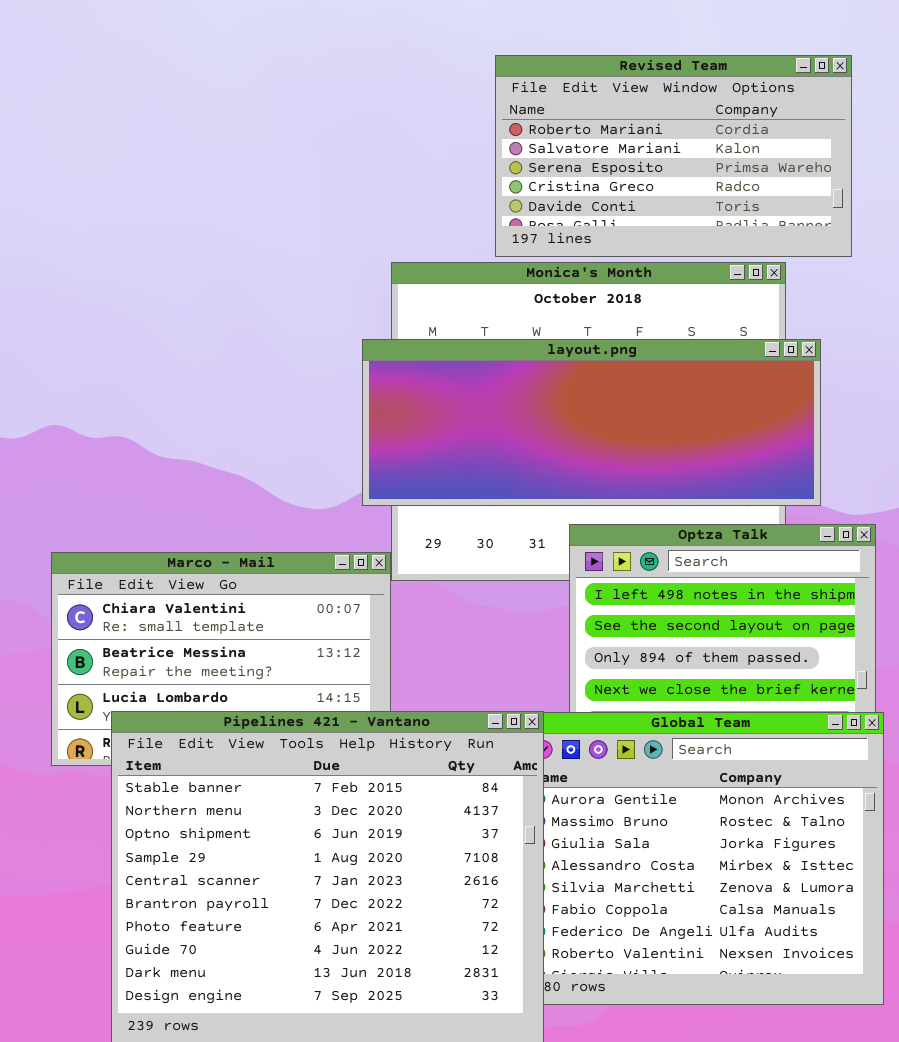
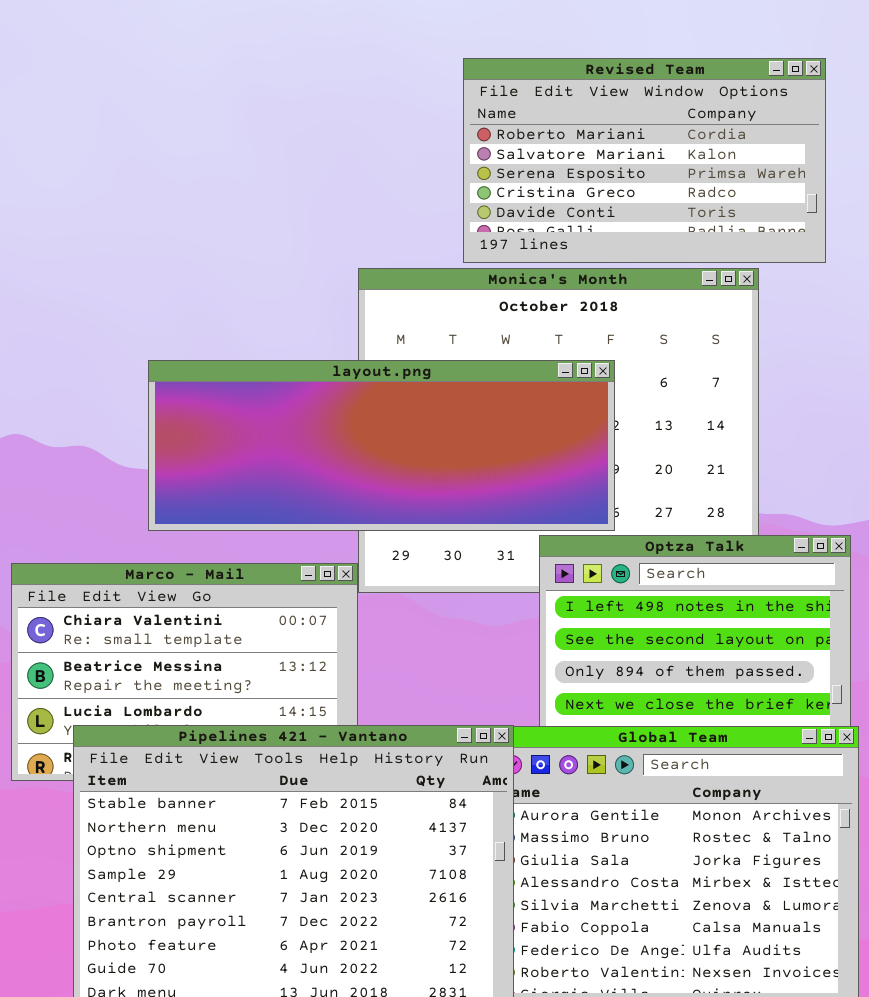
layout.png: [362,339,821,506] -> [148,360,615,531], moved

